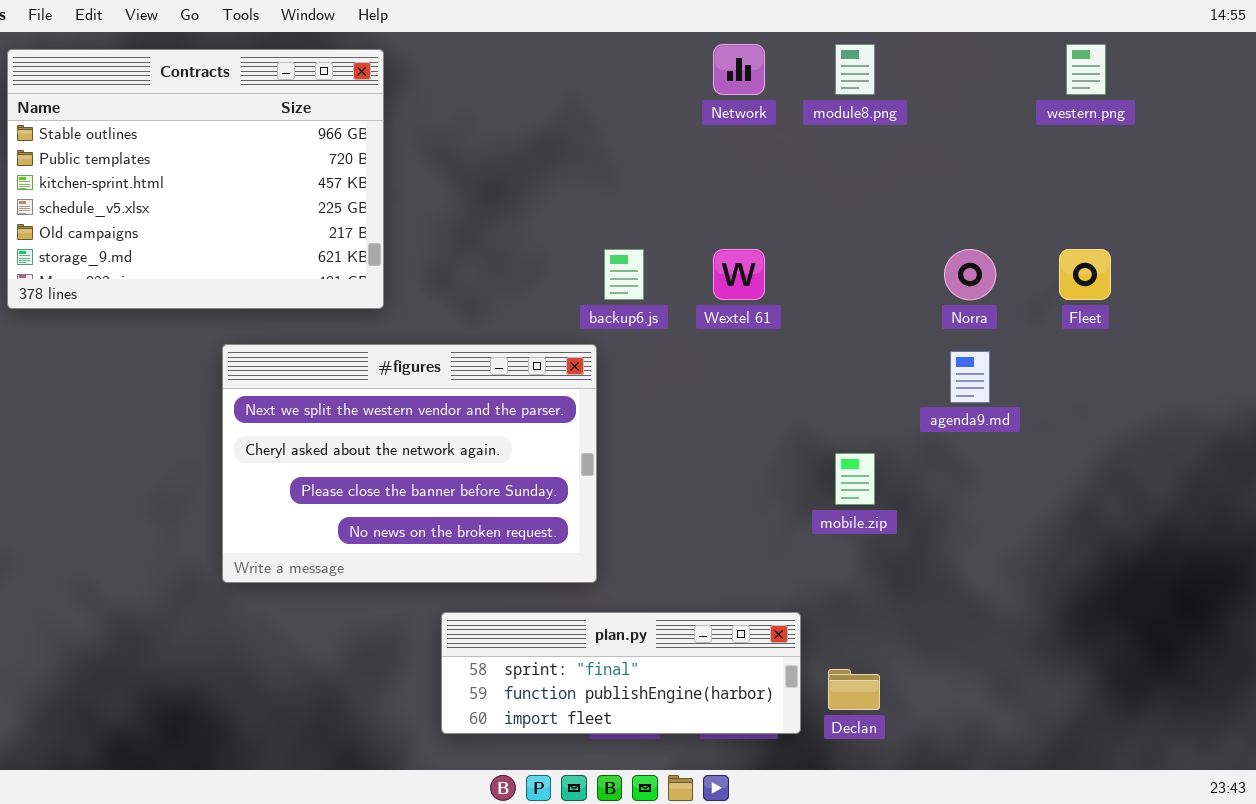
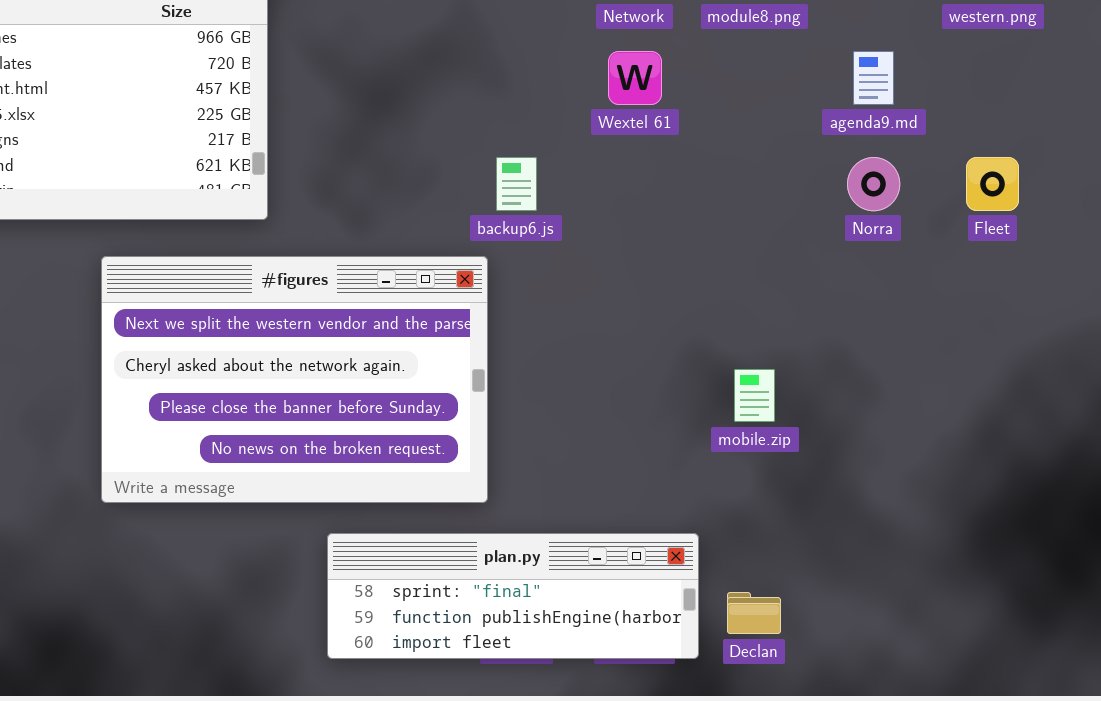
Wextel 61: [713,249,765,300] -> [608,51,662,105], moved
agenda9.md: [950,351,990,403] -> [853,51,894,105], moved

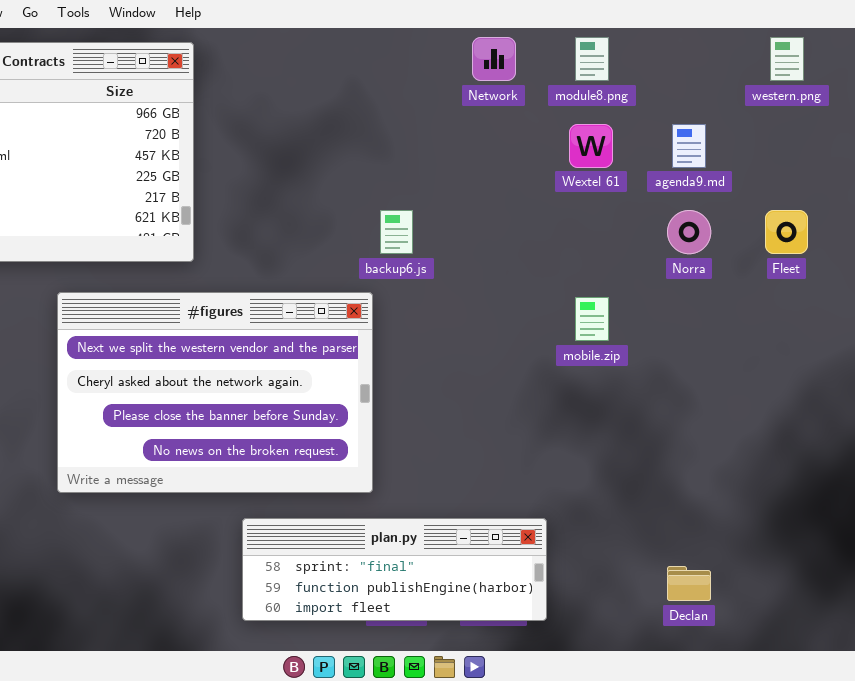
Wextel 61: [608,51,662,105] -> [569,124,613,168], moved
mobile.zip: [734,369,775,422] -> [575,297,609,341], moved
Declan: [727,592,781,634] -> [667,566,711,601], moved

